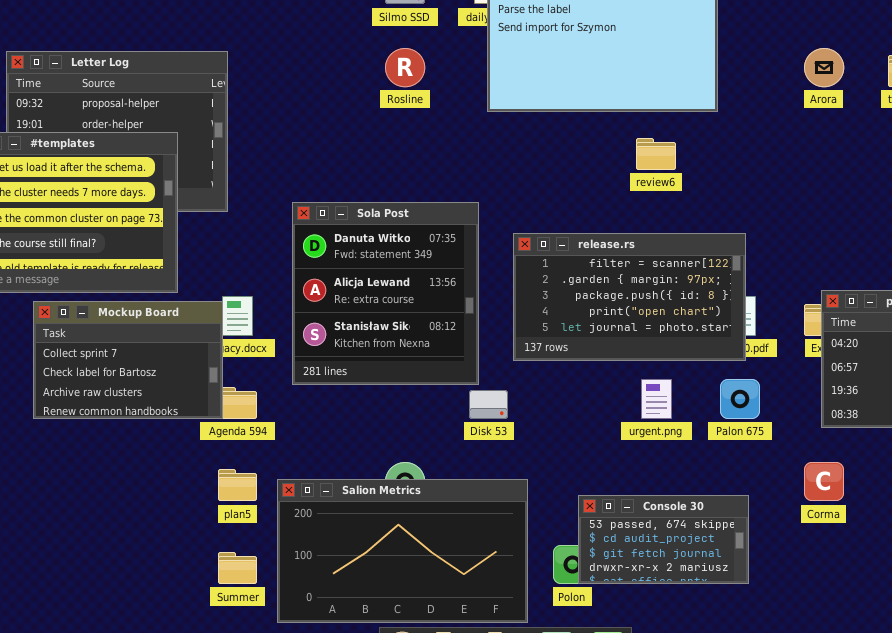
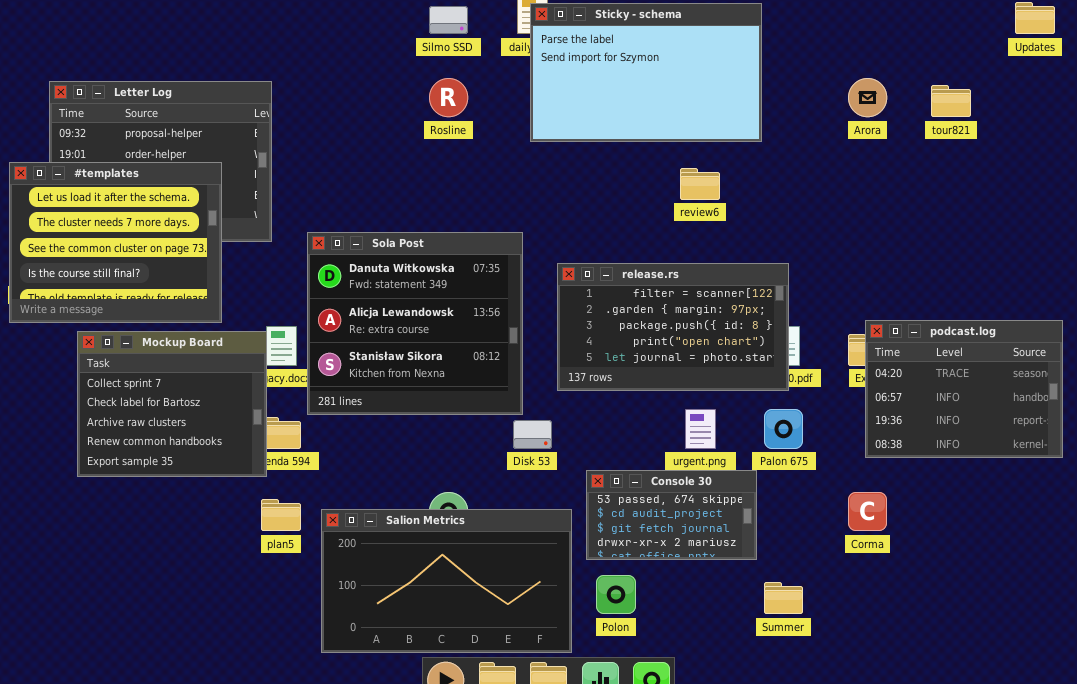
Sola Post: [292,202,479,385] -> [307,232,523,415], resized
Mockup Board: [33,301,223,419] -> [77,331,267,477], resized
Console 30: [578,495,749,584] -> [586,470,757,560], moved
Summer: [218,552,257,584] -> [764,582,803,614], moved

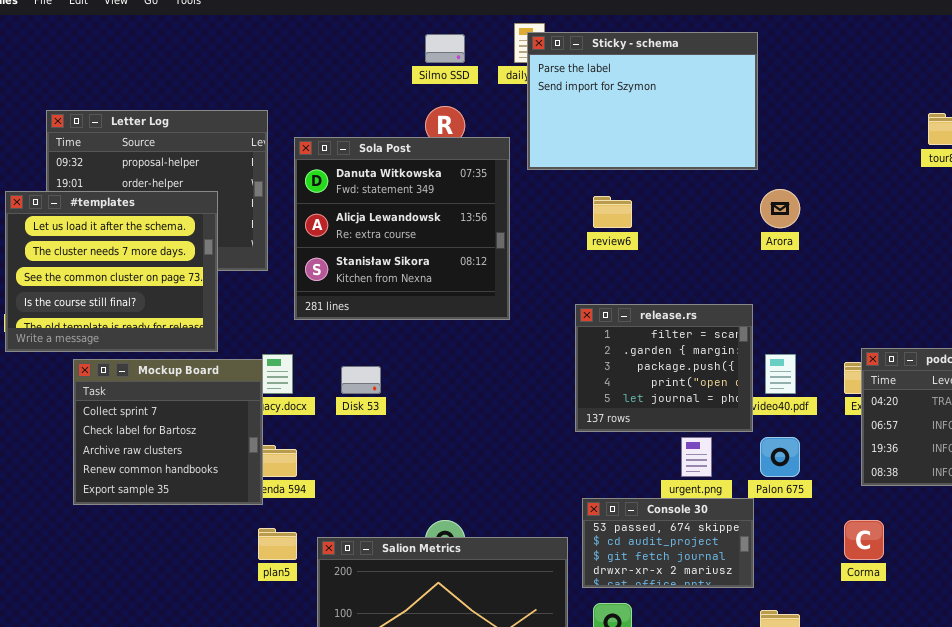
Arora: [848,78,887,117] -> [760,189,800,228], moved
review6: [680,168,720,200] -> [593,196,632,228], moved
Sola Post: [307,232,523,415] -> [294,137,510,320], moved
release.rs: [557,263,789,391] -> [575,304,753,432], moved, resized
Disk 53: [513,420,552,449] -> [341,366,381,394], moved

